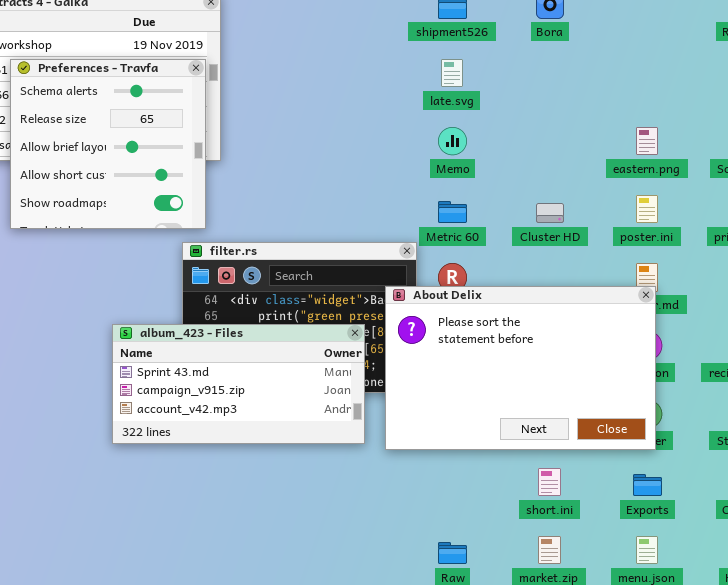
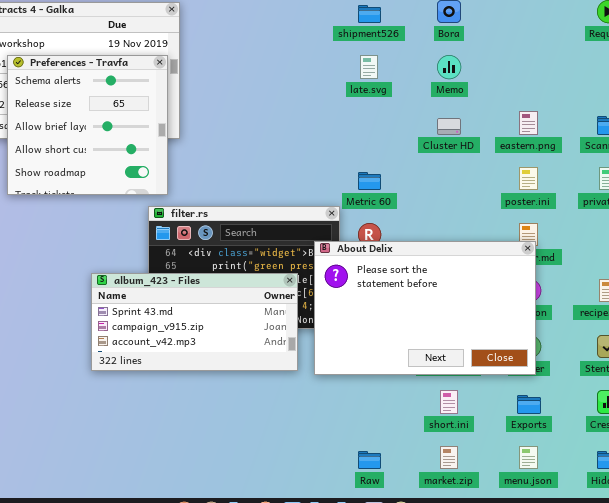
Memo: [438,127,467,155] -> [437,55,461,79], moved
Cluster HD: [536,203,564,223] -> [437,118,461,135], moved

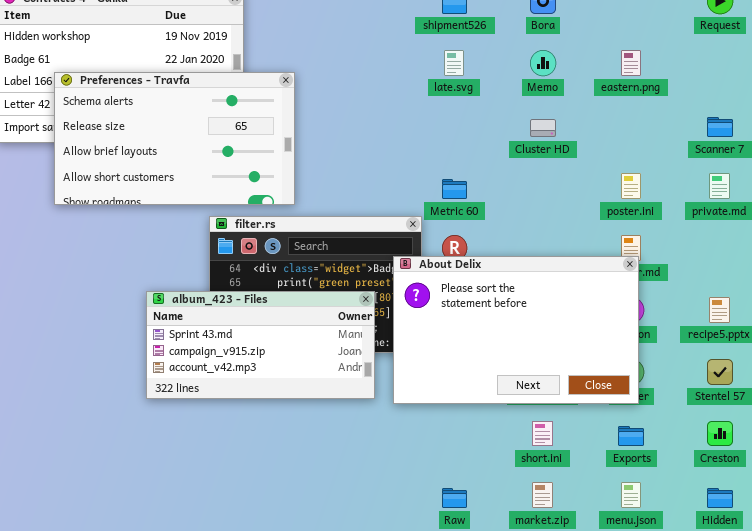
Preferences - Travfa: [7,55,168,195] -> [54,72,295,205], resized
eastern.png: [519,111,538,135] -> [621,50,641,76], moved

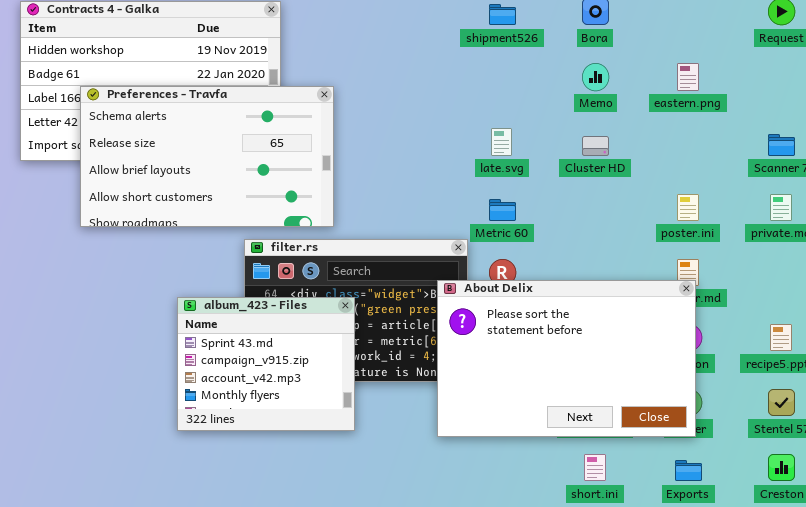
late.svg: [444,50,464,76] -> [491,128,512,156], moved
album_423 - Files: [146,291,375,399] -> [177,297,355,431], resized

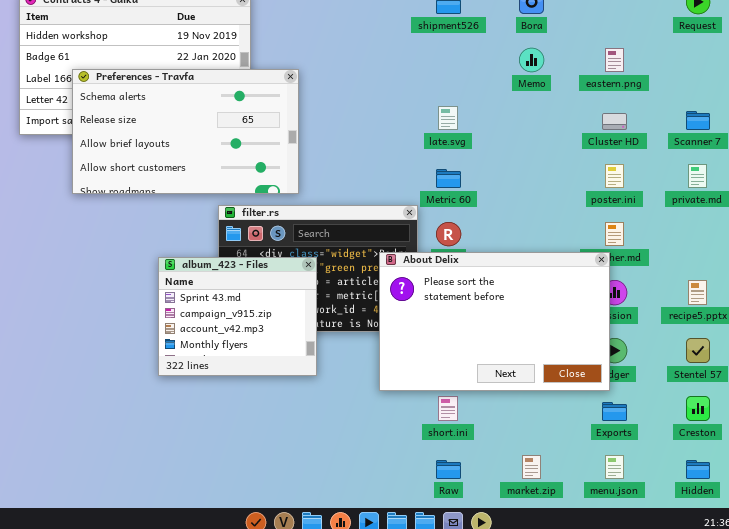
Cluster HD: [582,136,609,156] -> [602,113,627,130], moved
About Delix: [437,280,696,437] -> [379,252,610,391], moved
short.ini: [584,454,606,481] -> [438,396,458,421], moved

